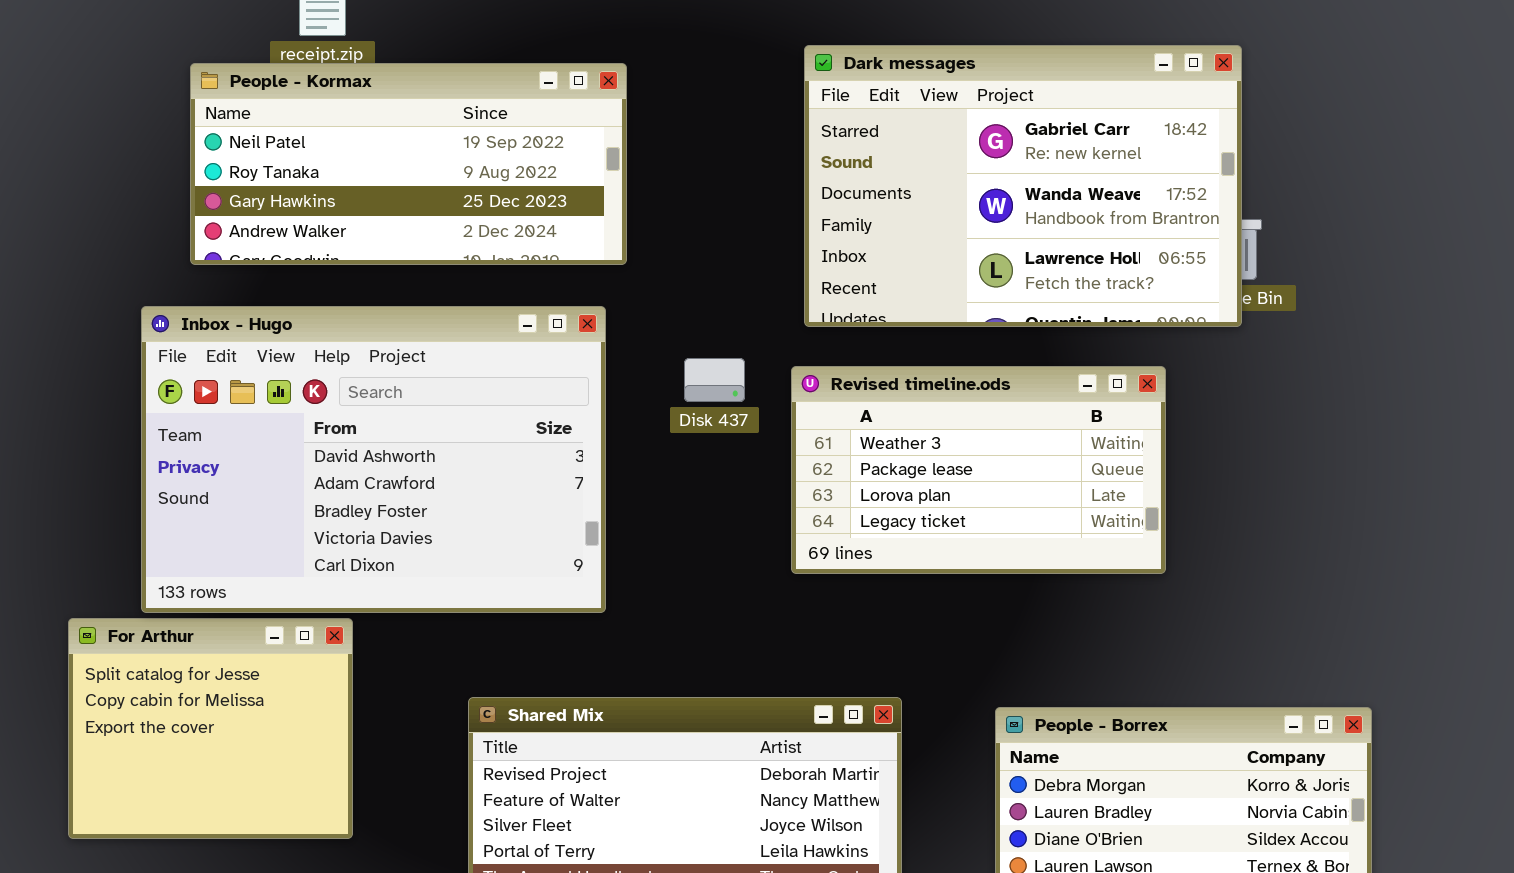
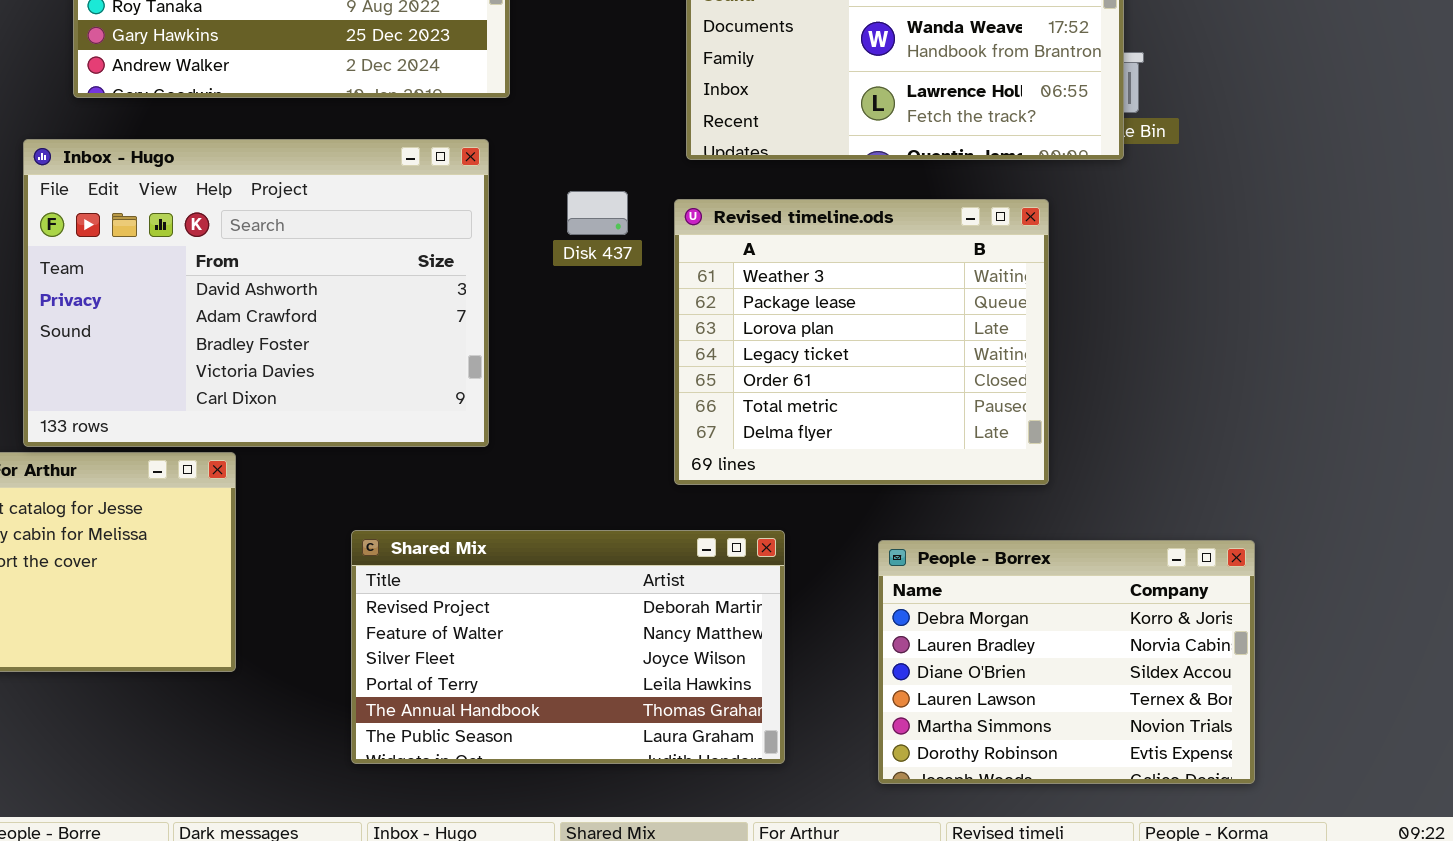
Revised timeline.ods: [791,366,1166,574] -> [674,199,1049,485], resized

